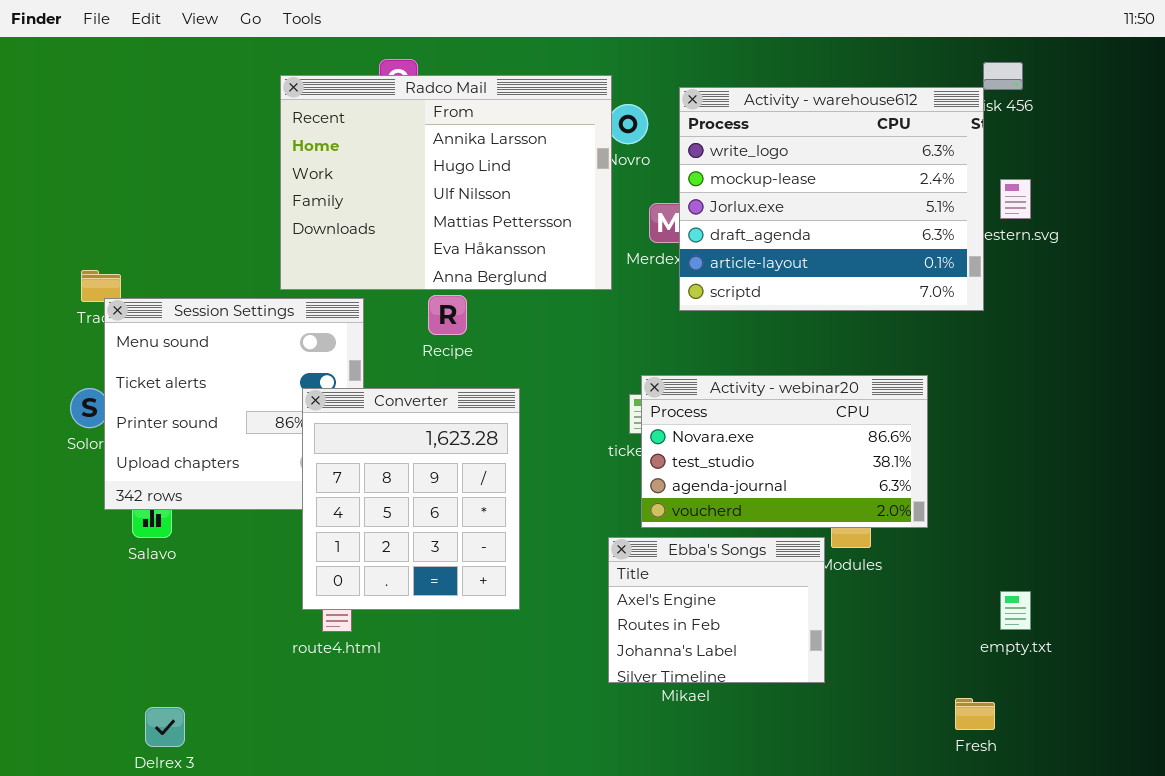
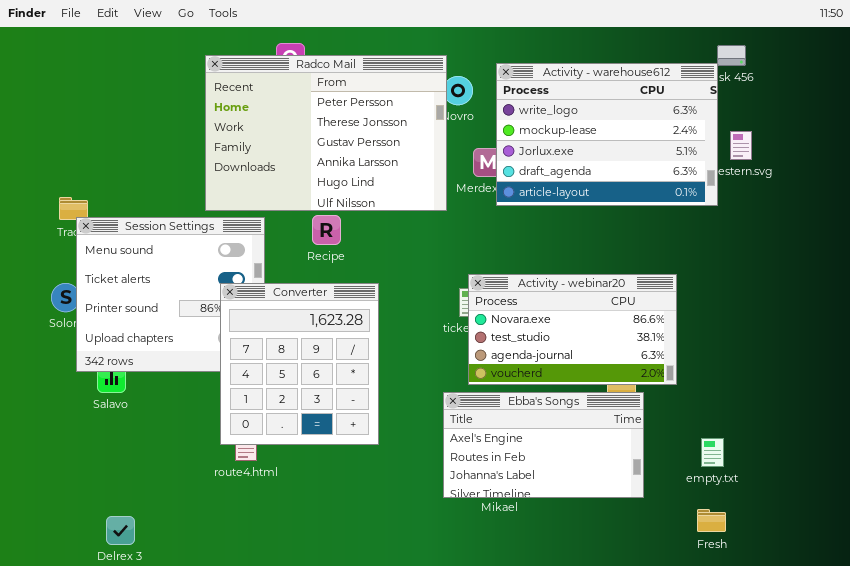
Radco Mail: [280,75,612,290] -> [205,55,447,211], scrolled up 3 rows
Activity - warehouse612: [679,87,984,311] -> [496,63,718,206], resized
Ebba's Songs: [608,537,825,683] -> [443,392,644,498], resized
empty.txt: [1000,591,1031,630] -> [701,438,724,467], moved

